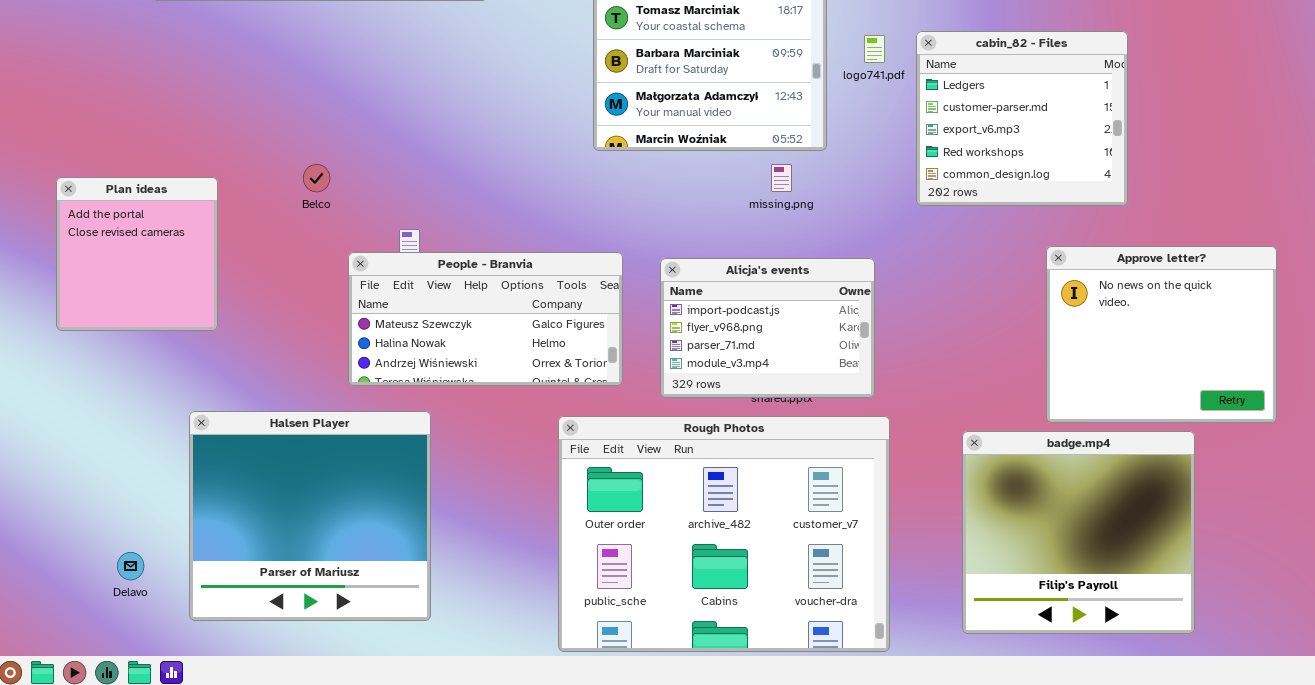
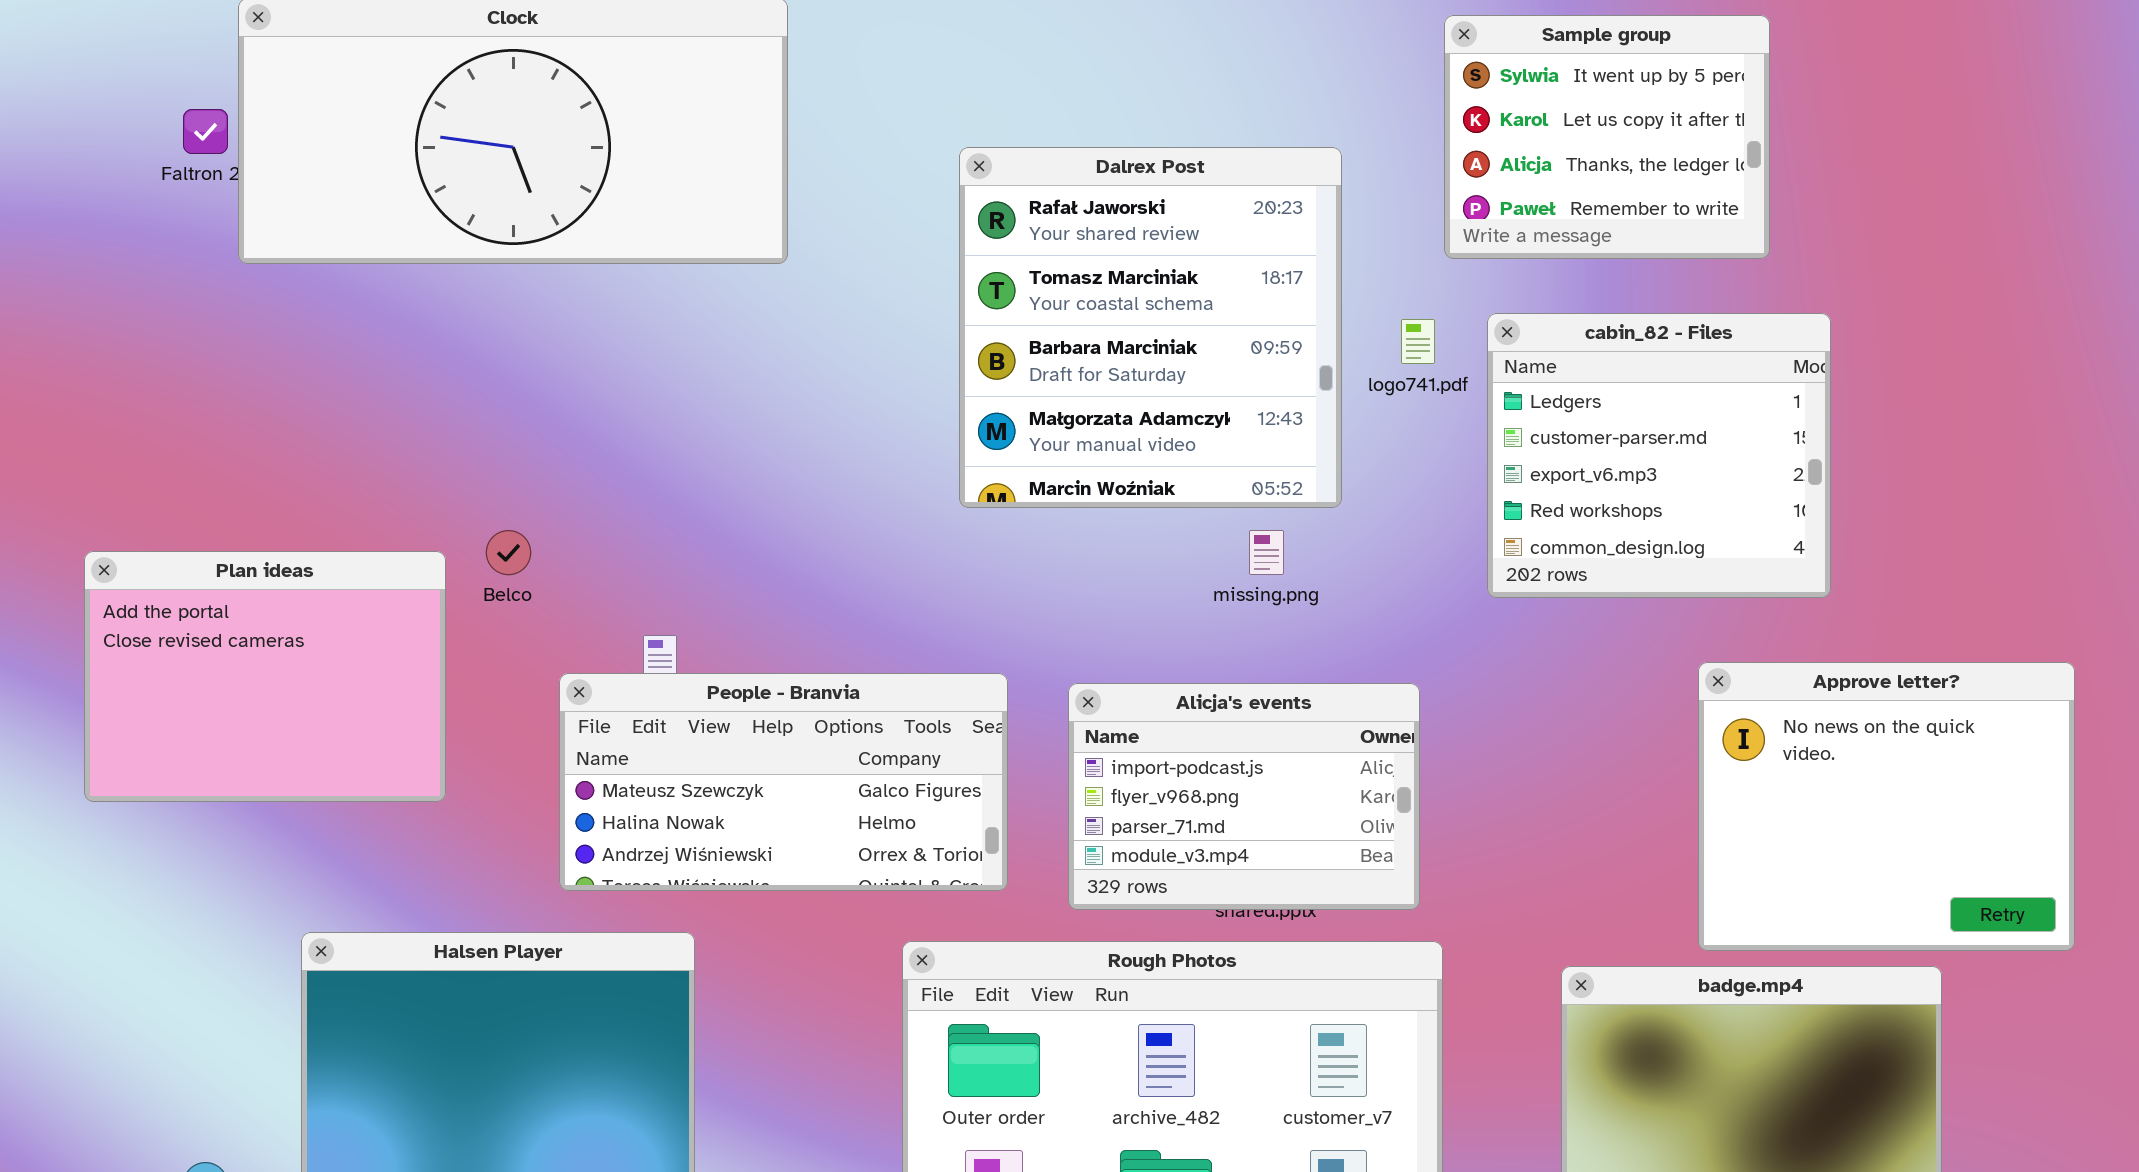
Plan ideas: [56,177,218,331] -> [84,551,446,802], resized

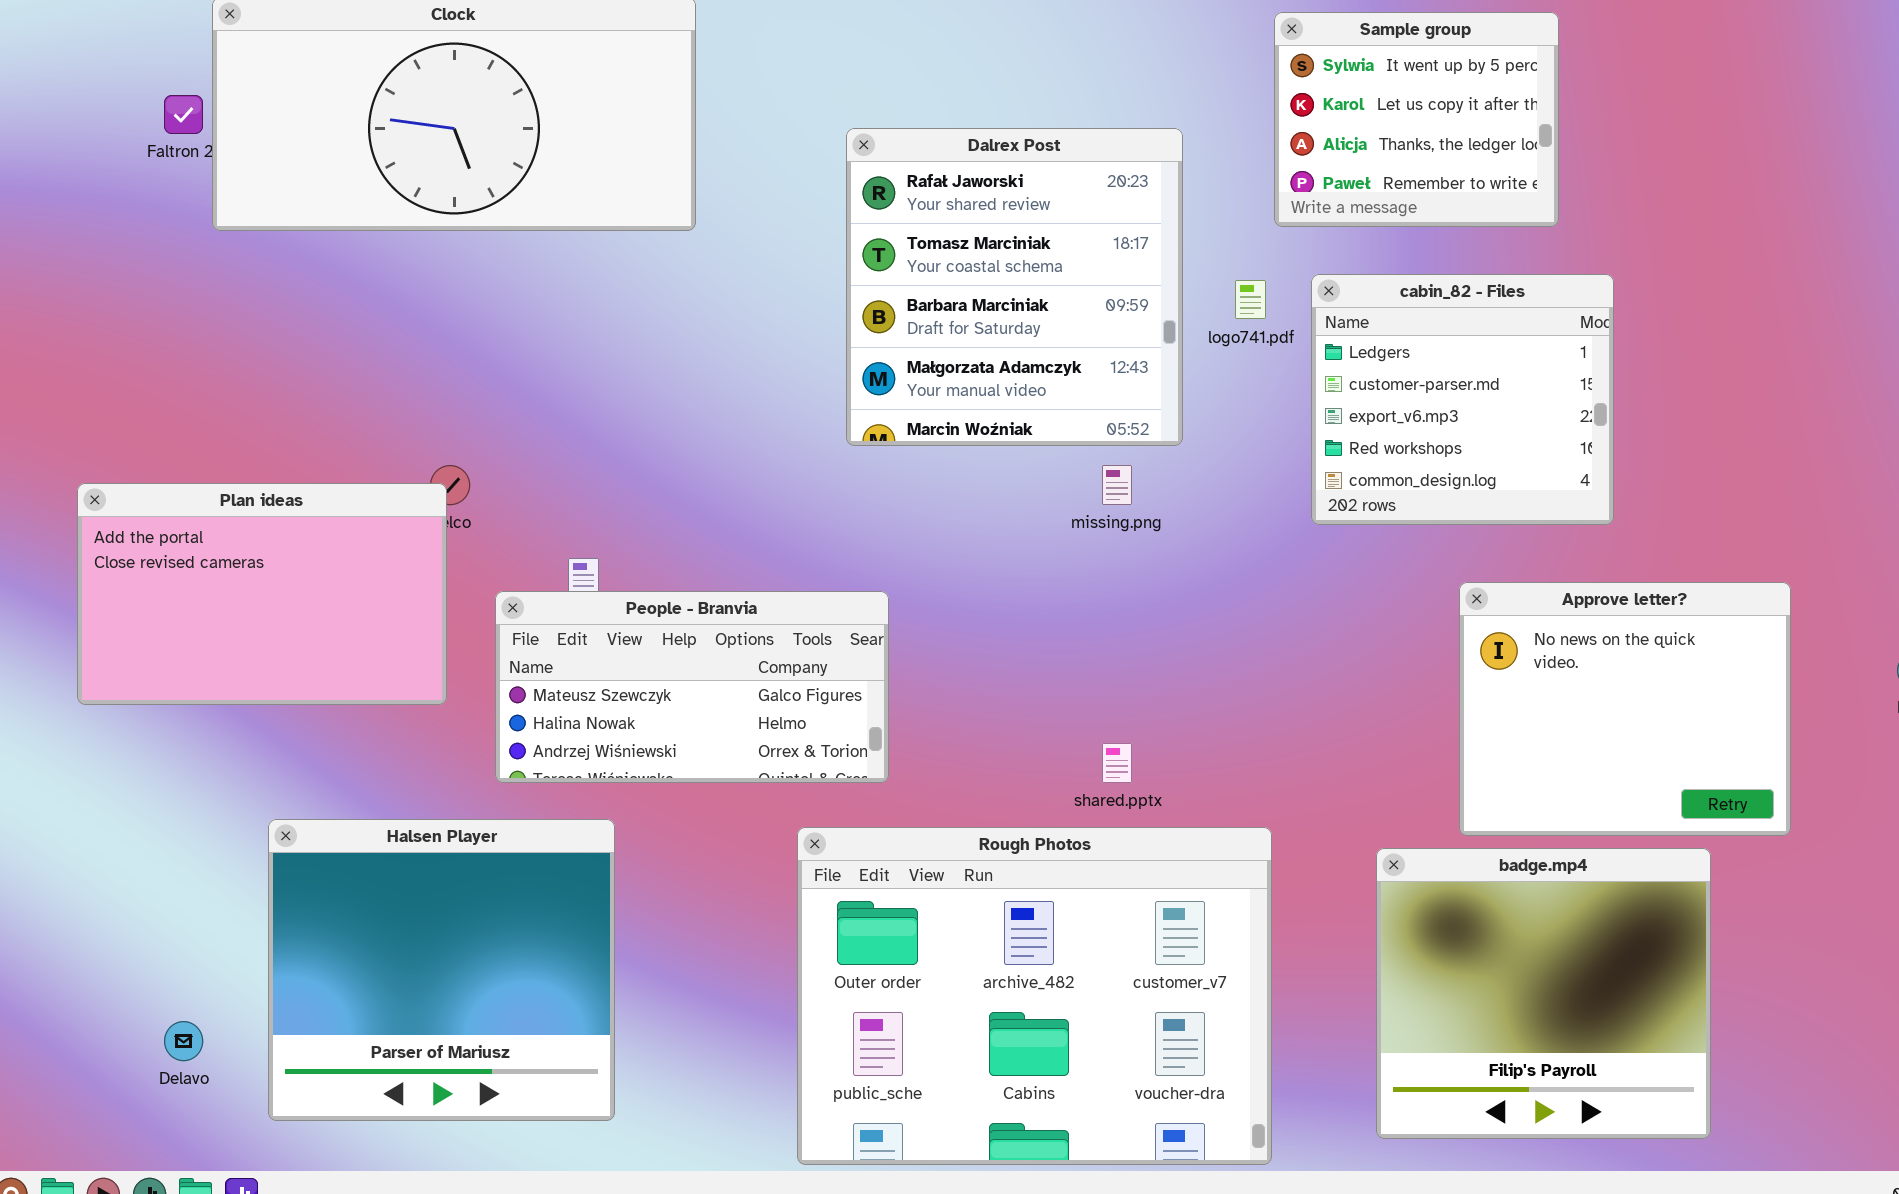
Plan ideas: [84,551,446,802] -> [77,483,447,705], resized
Approve letter?: [1698,662,2075,951] -> [1459,582,1791,836], moved
Alicja's events: [1068,683,1420,910] -> none, closed

